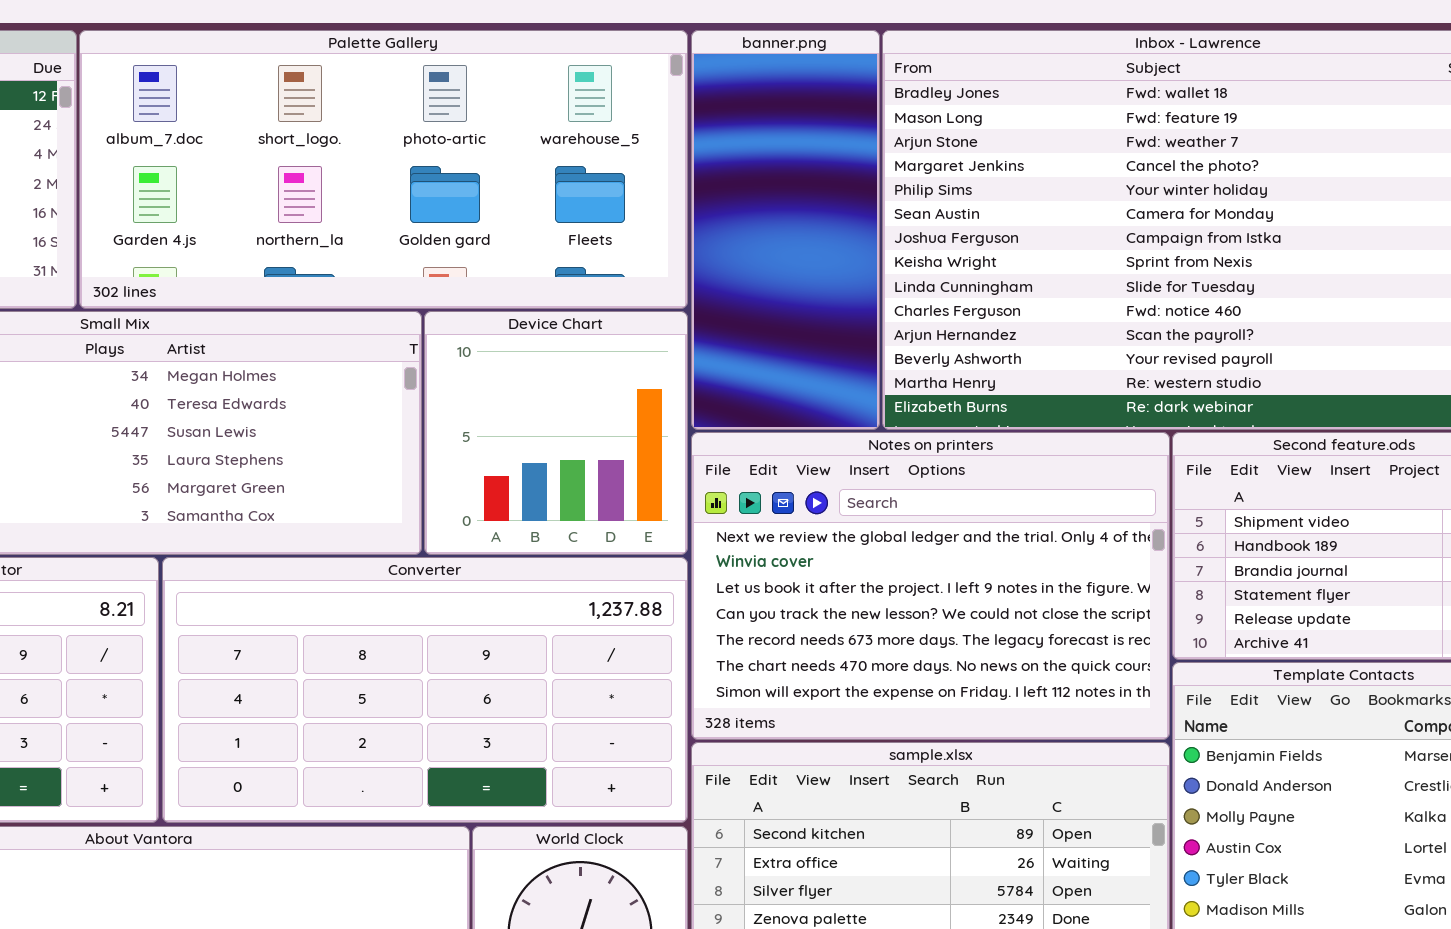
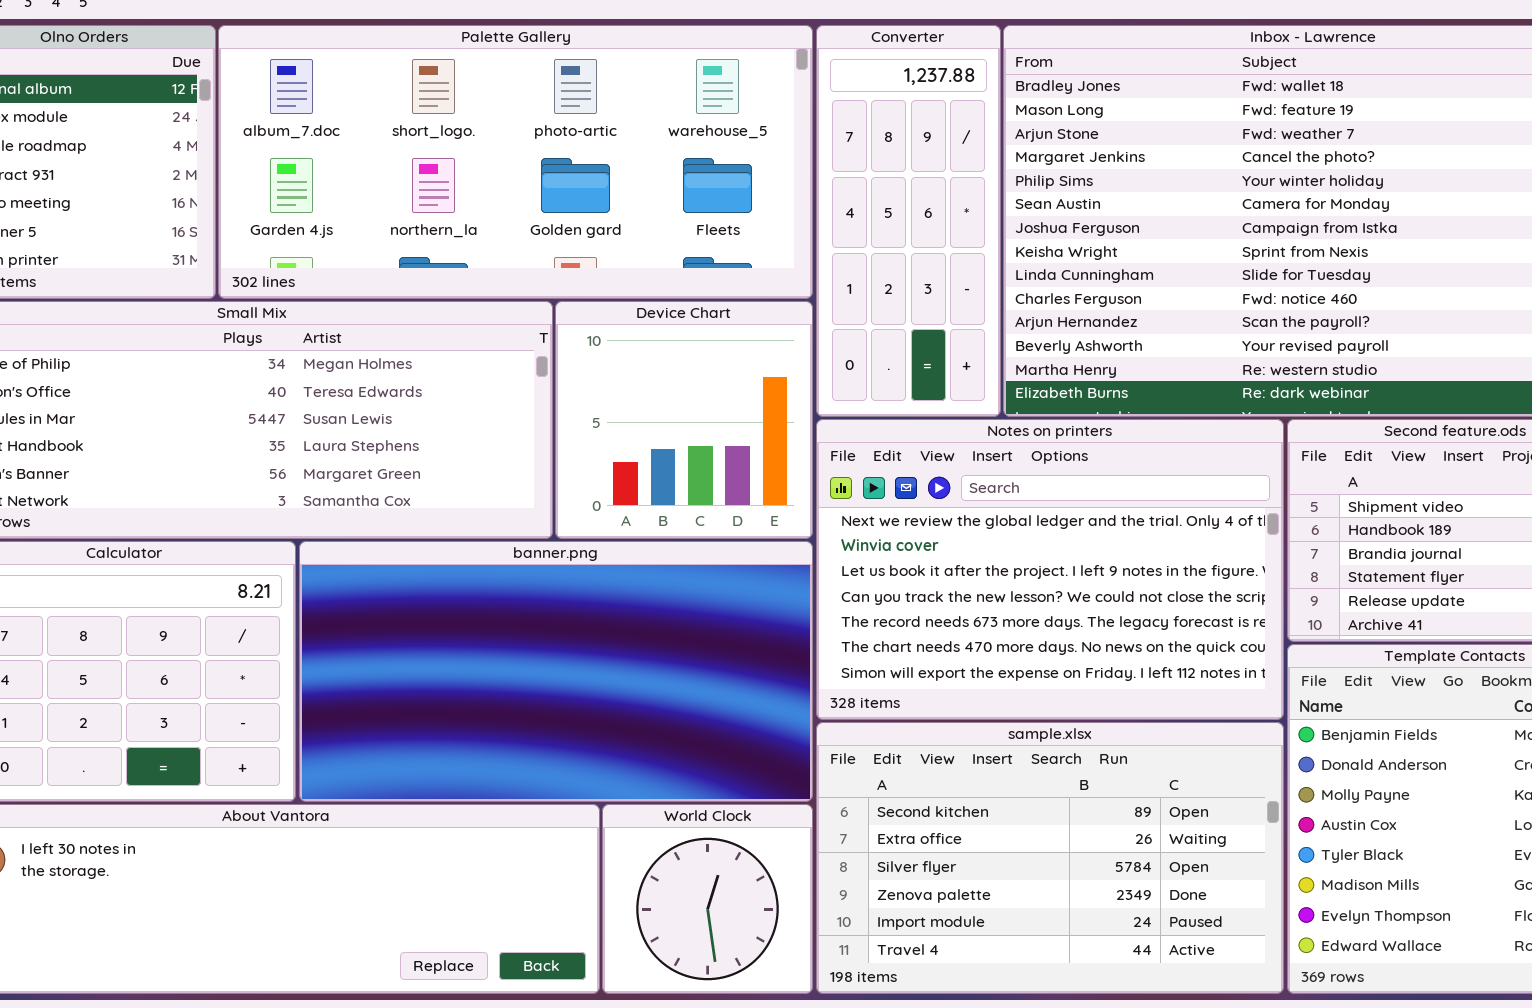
banner.png: [691,30,880,430] -> [299,541,813,802], moved, resized
Converter: [162,557,688,823] -> [816,25,1001,417], moved, resized

